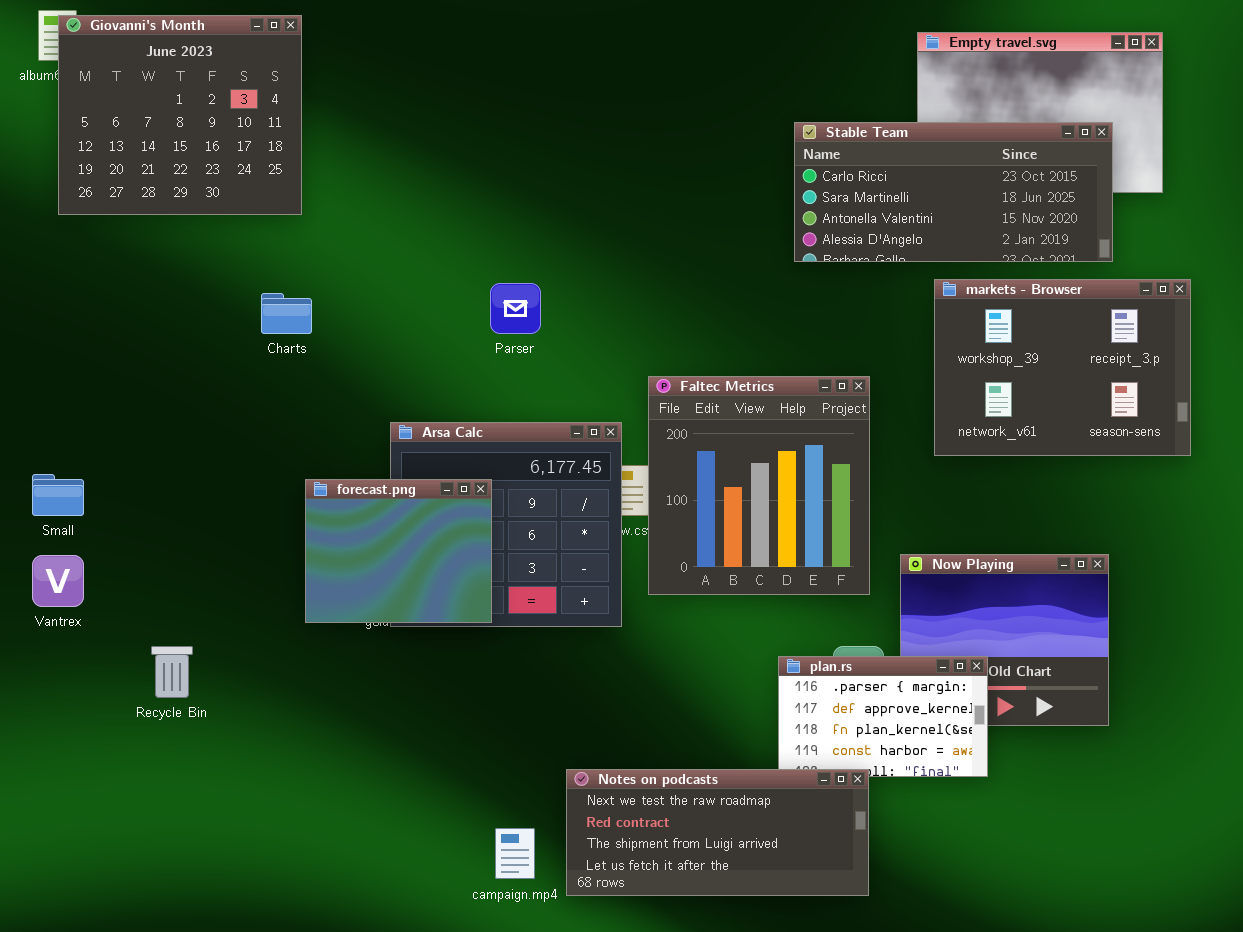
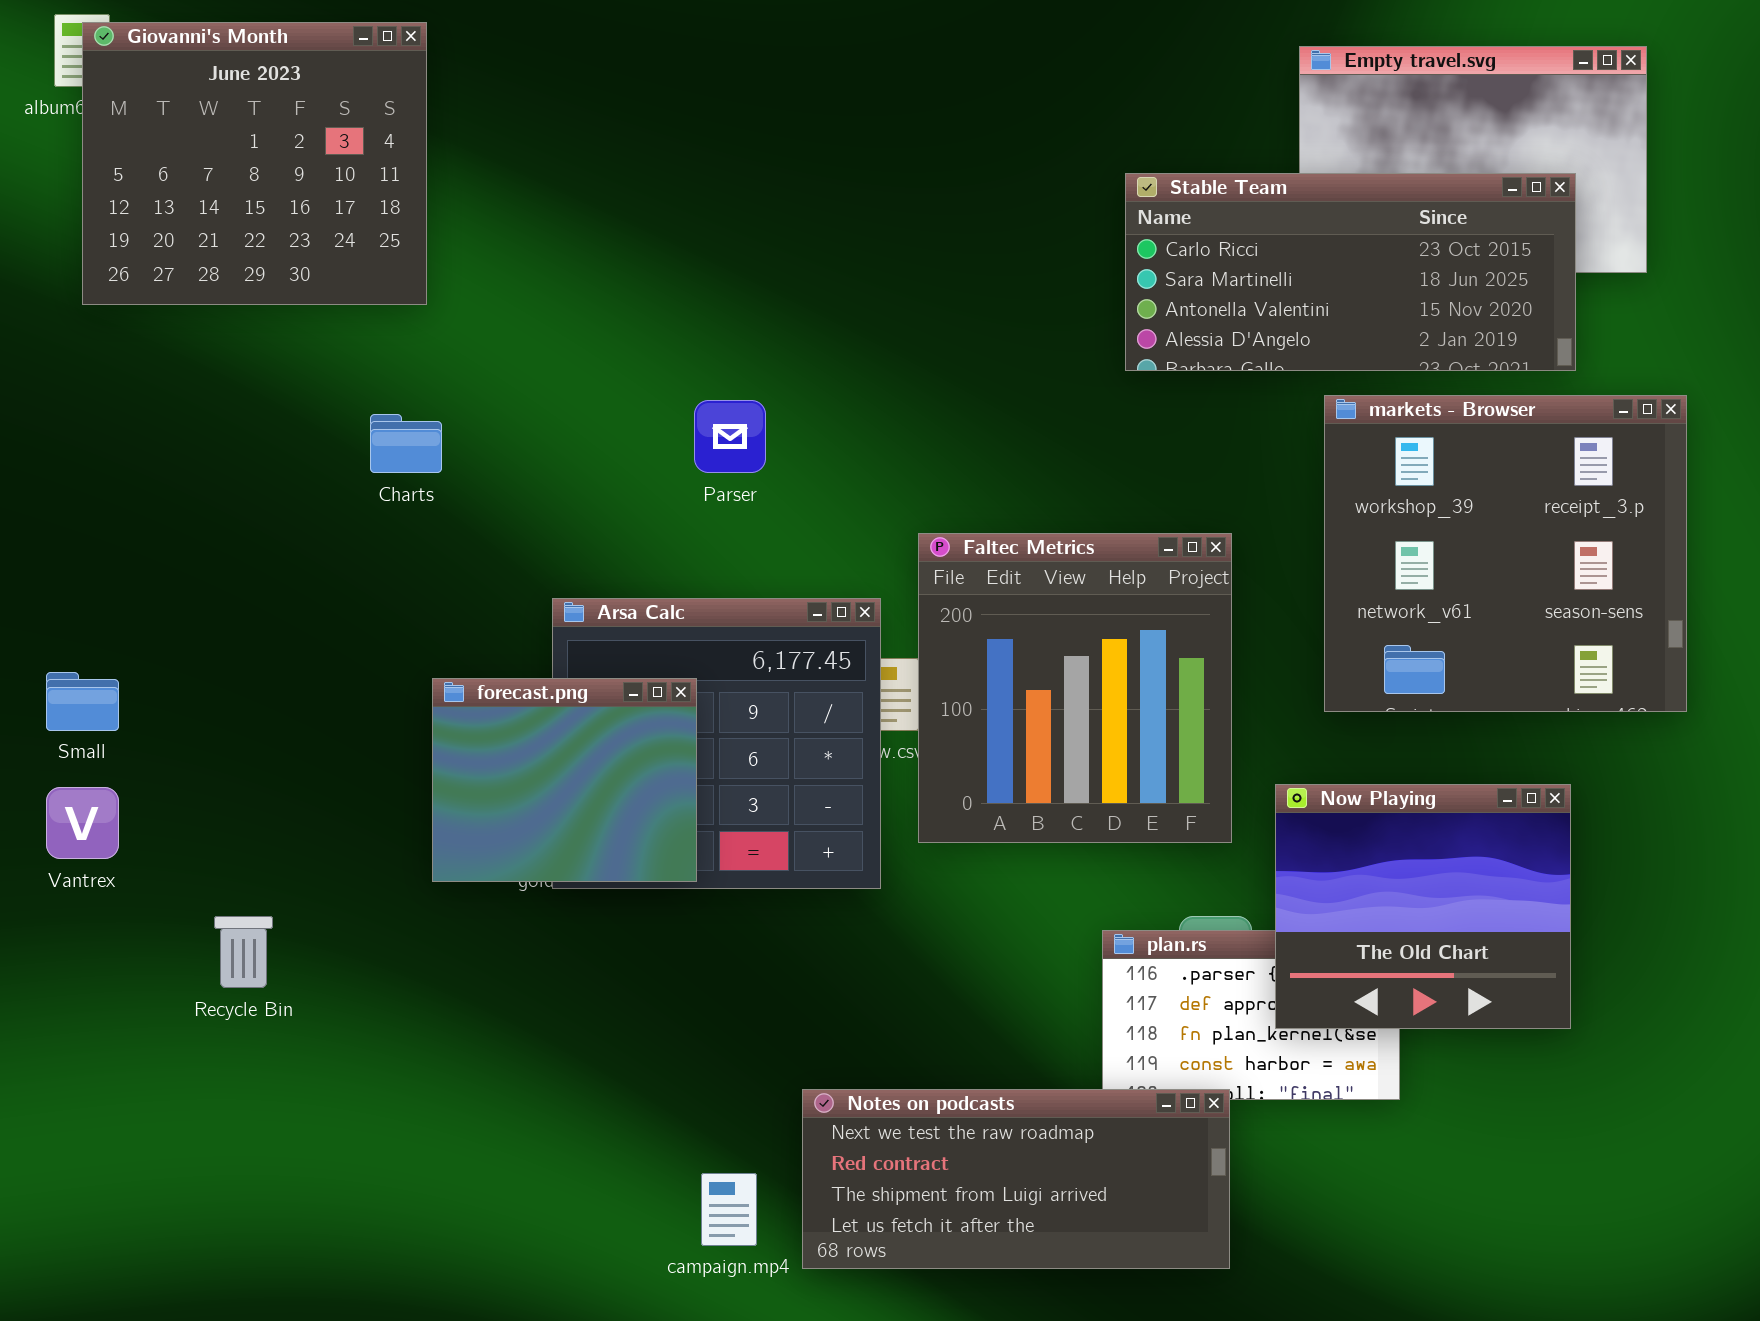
markets - Browser: [934,279,1191,456] -> [1324,395,1687,712], resized
Now Playing: [900,554,1109,726] -> [1275,784,1571,1029], raised

